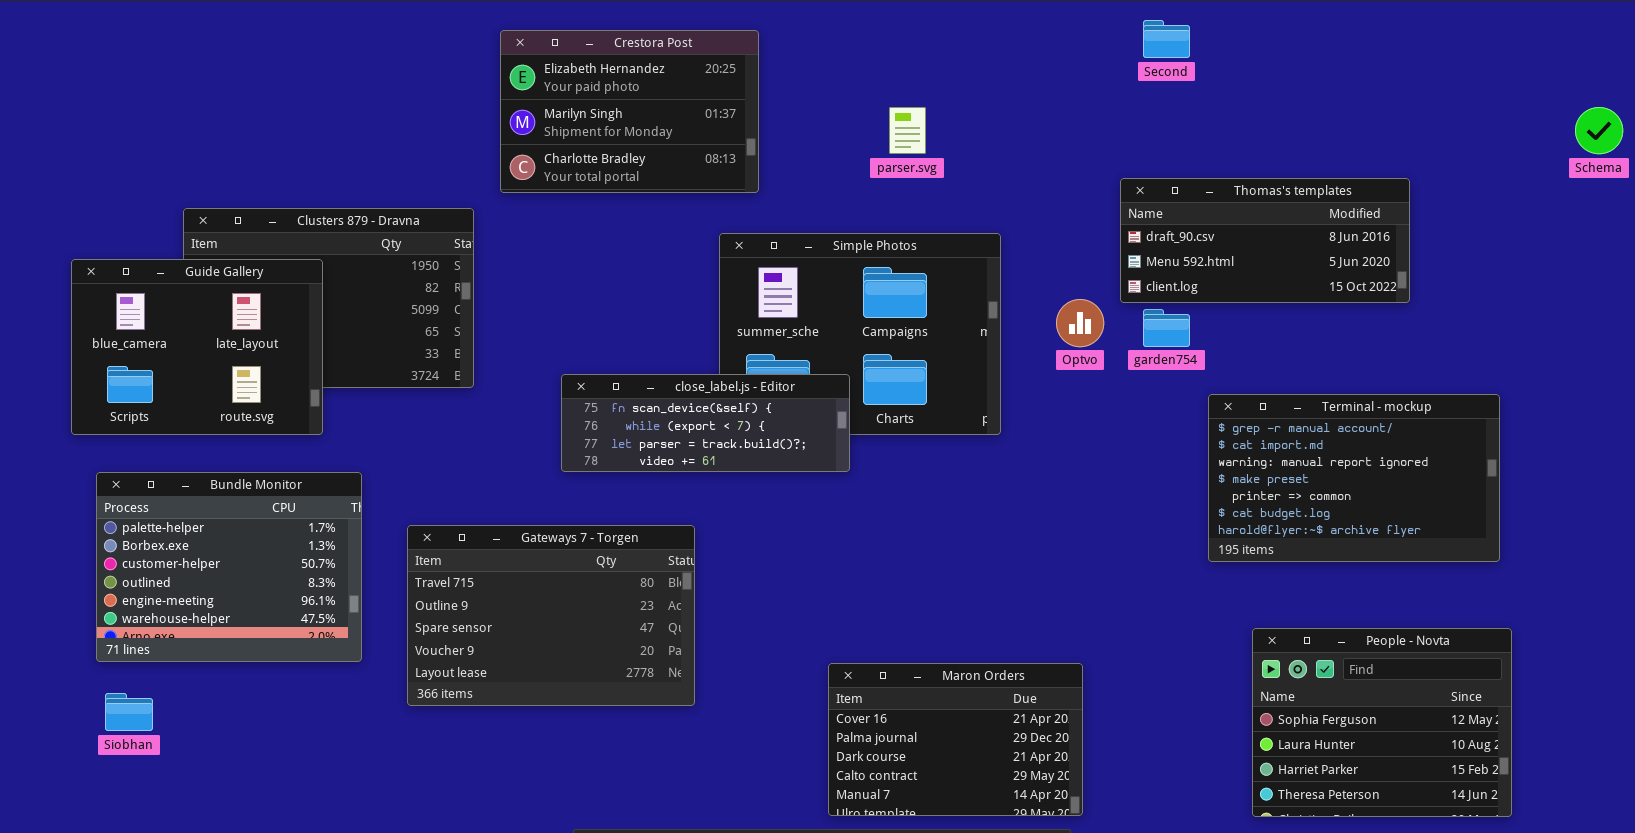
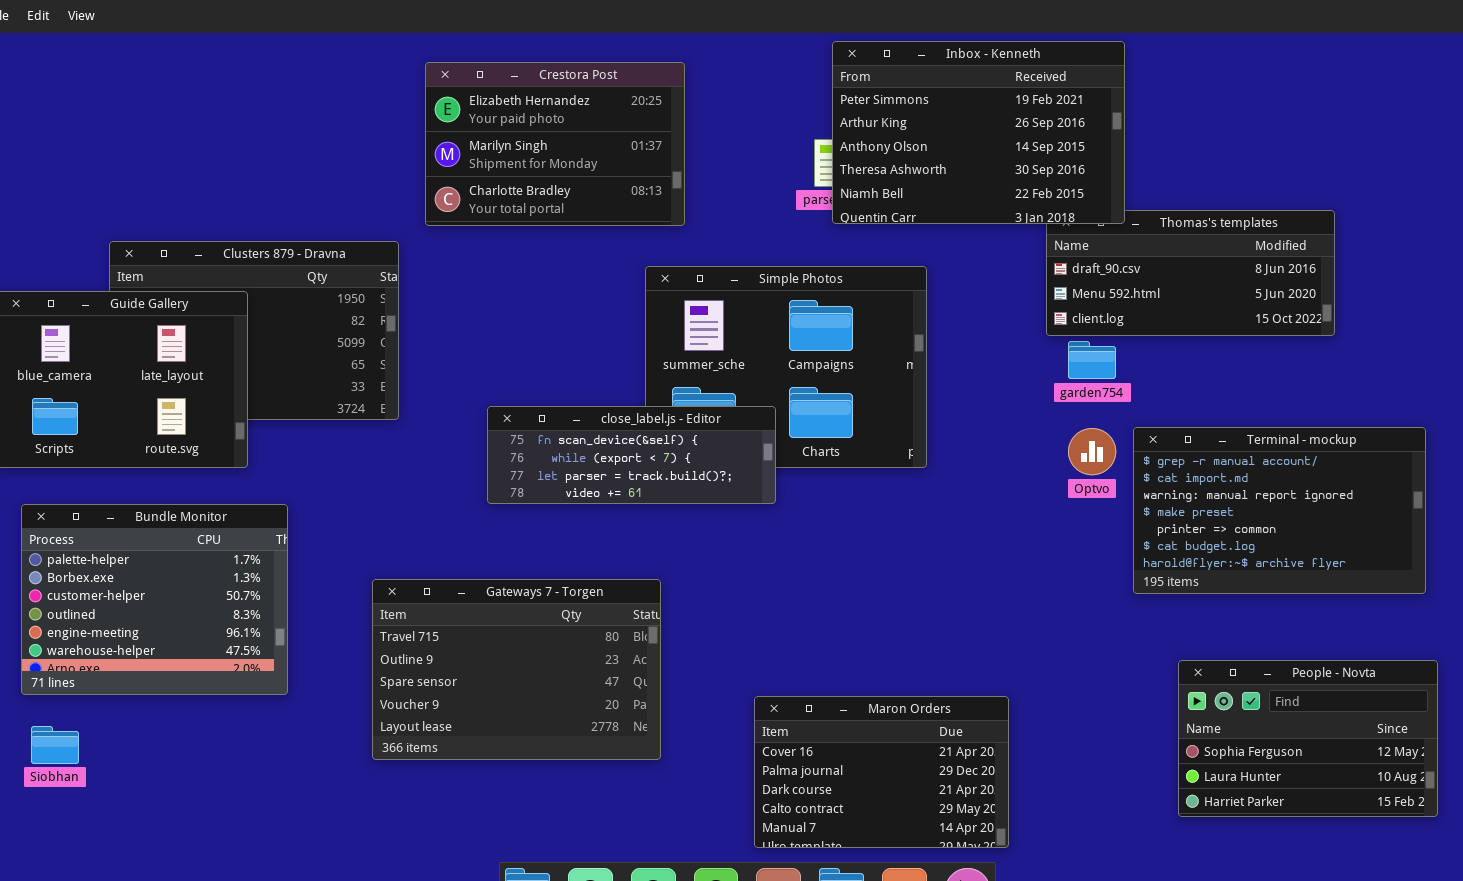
Inbox - Kenneth: none -> [832,41,1125,224], opened
Optvo: [1056,299,1104,347] -> [1068,428,1116,475], moved
Gateways 7 - Torgen: [407,525,695,706] -> [372,579,661,760], moved
People - Novta: [1252,628,1512,817] -> [1178,660,1438,817], resized

